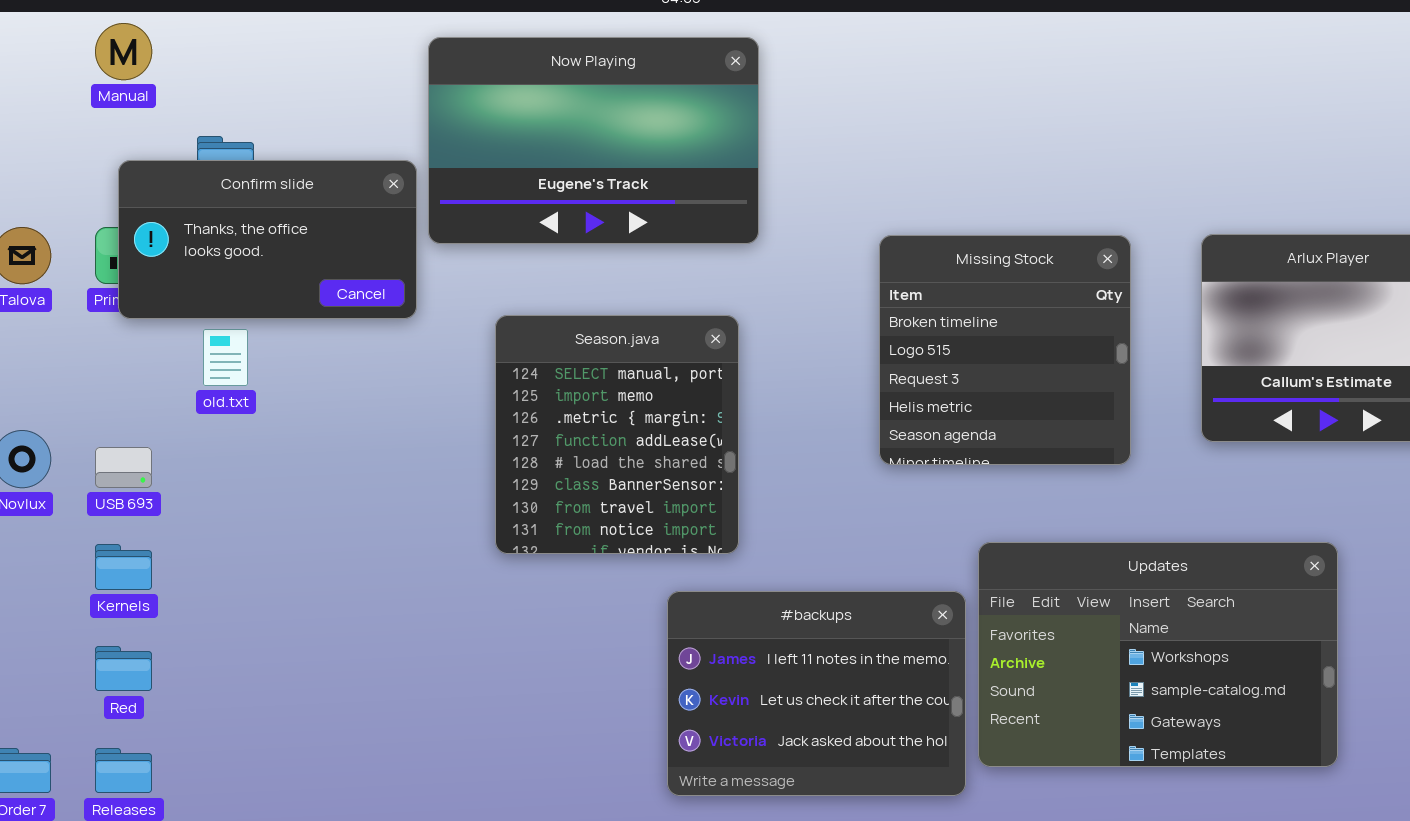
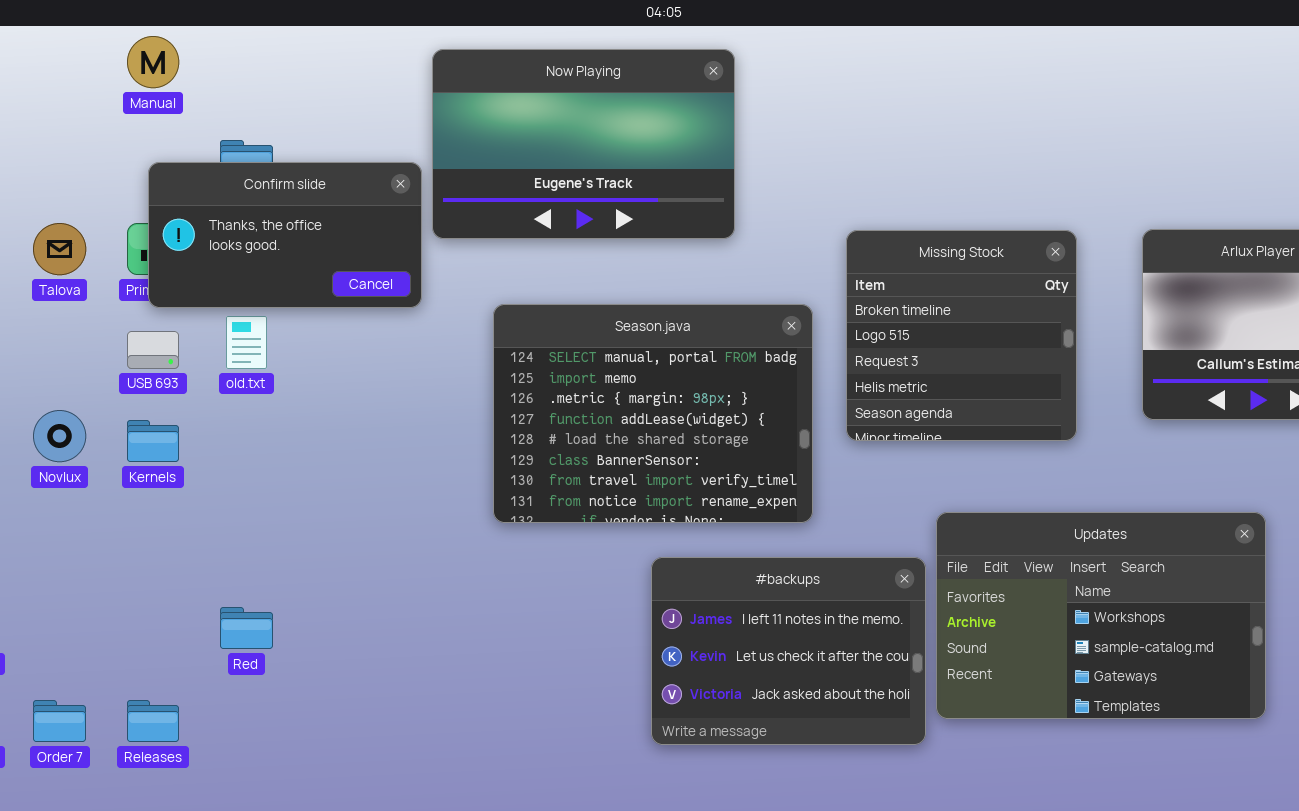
Season.java: [495,315,739,554] -> [493,304,813,523], resized
USB 693: [95,447,152,488] -> [127,331,179,369], moved
Kernels: [95,544,152,590] -> [127,420,179,462], moved
Red: [95,646,152,691] -> [220,607,273,649], moved

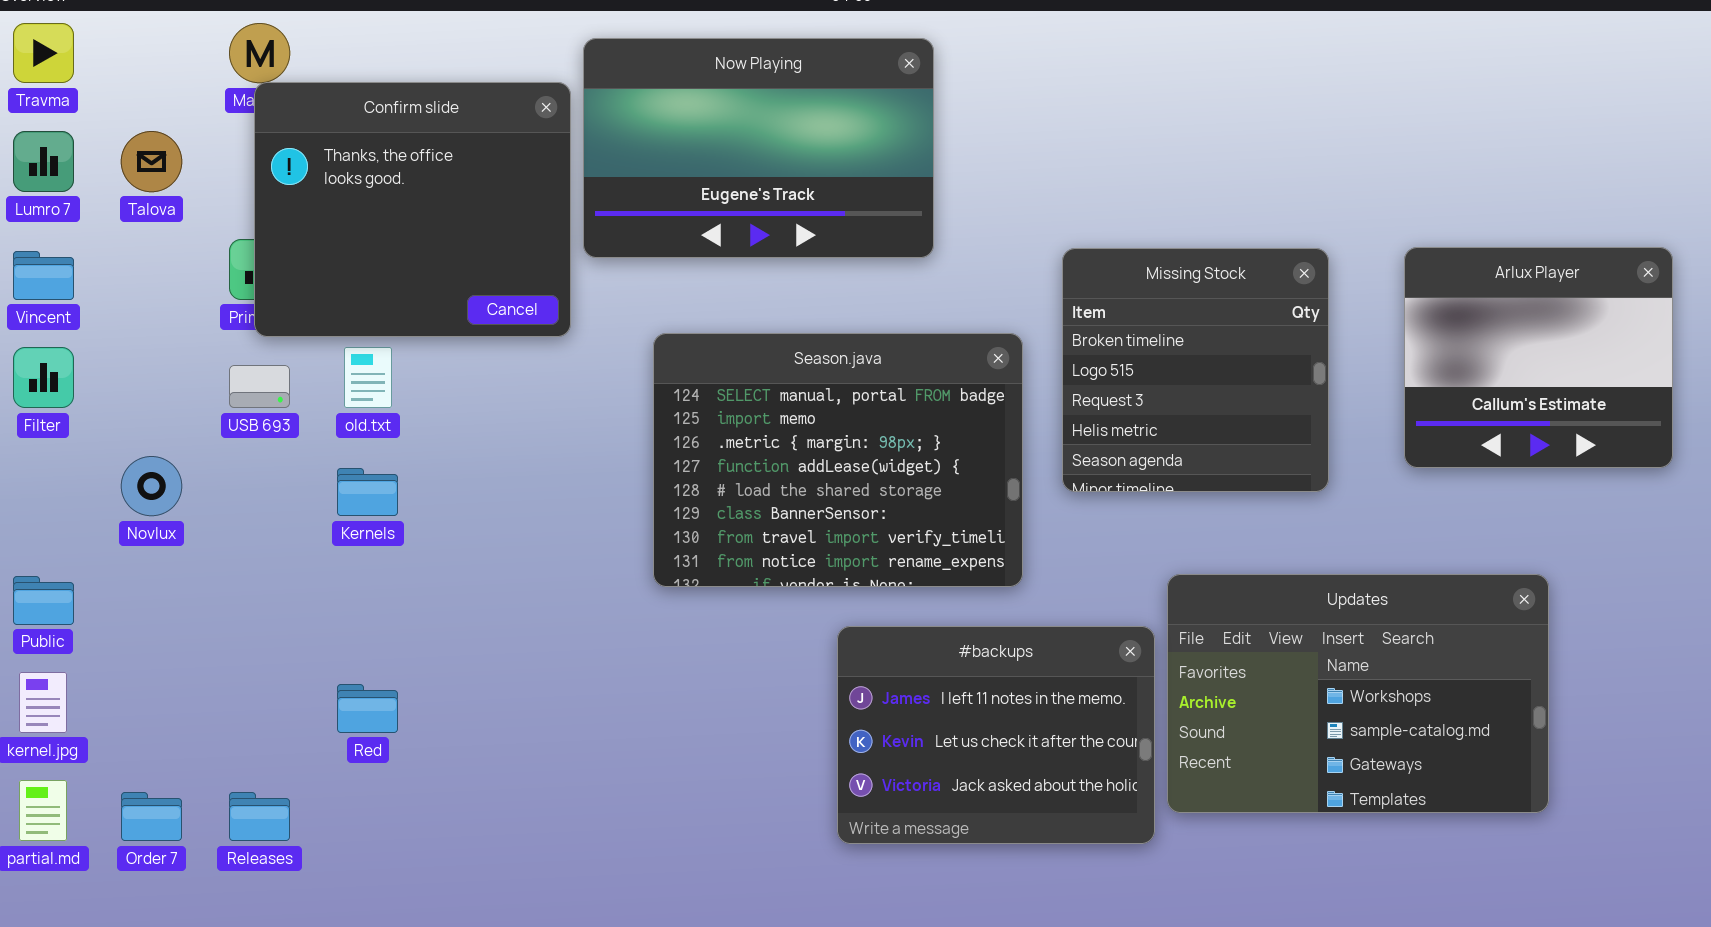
Confirm slide: [148,162,422,308] -> [254,82,571,337], resized
Talova: [33,223,86,275] -> [121,131,182,192], moved
Kernels: [127,420,179,462] -> [337,468,398,516], moved

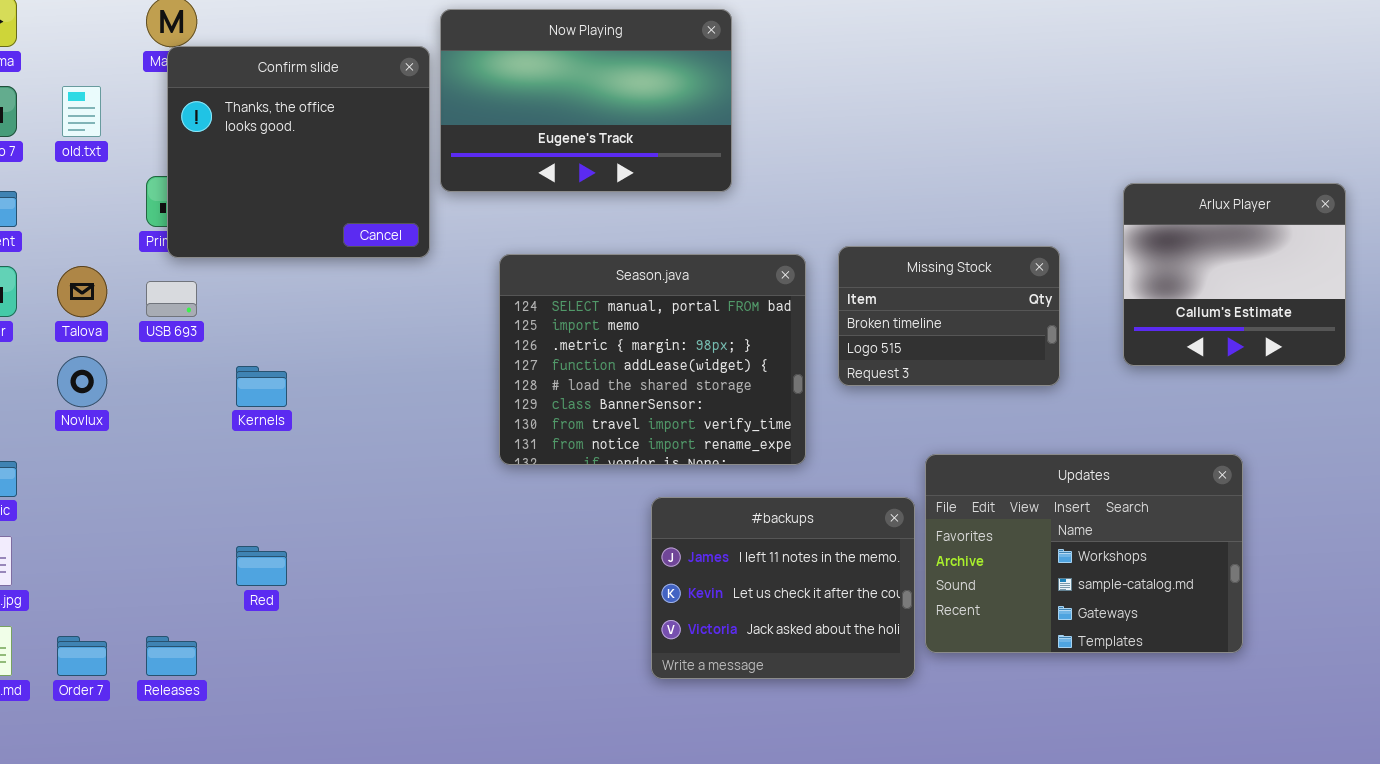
Talova: [121,131,182,192] -> [57,266,107,317], moved
Missing Stock: [1062,248,1329,492] -> [838,246,1060,386], resized
old.txt: [344,347,392,408] -> [62,86,101,137], moved

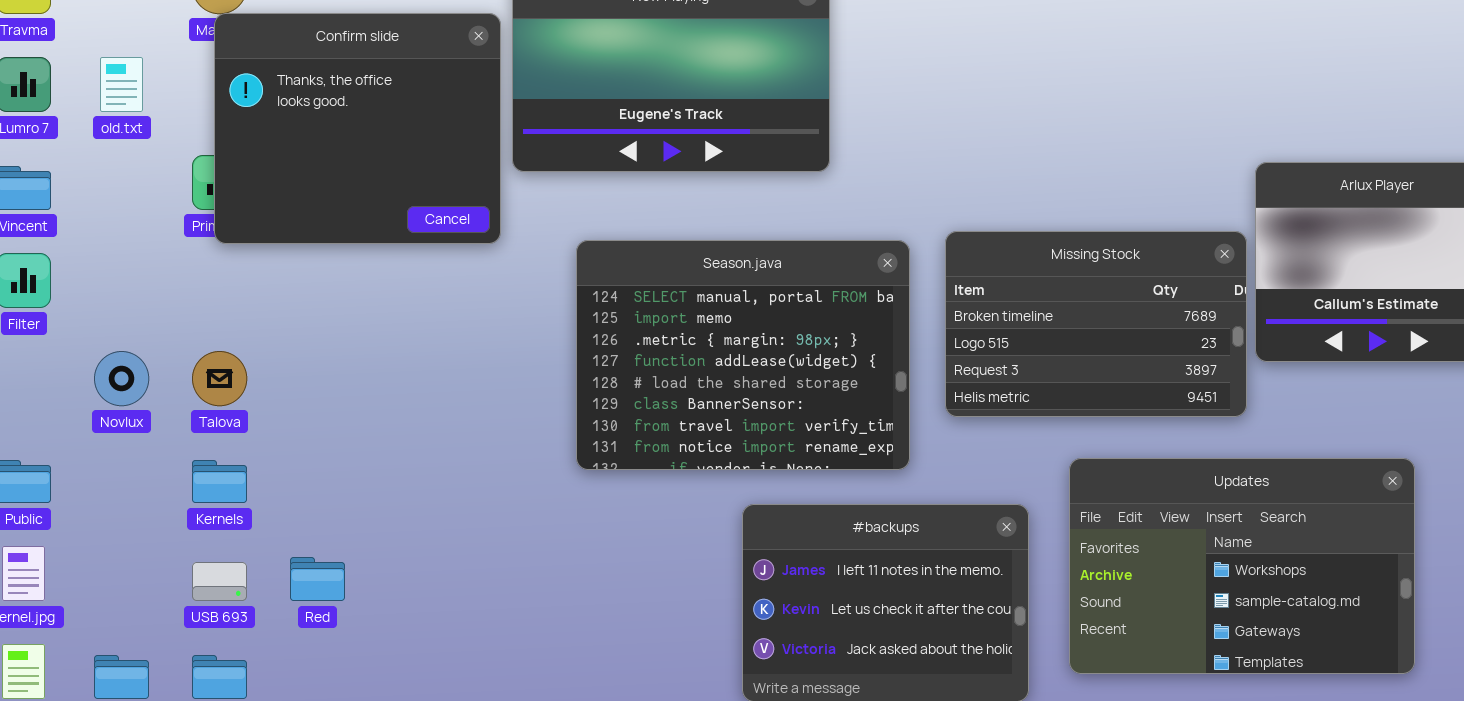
Missing Stock: [838,246,1060,386] -> [945,231,1247,417], resized
Talova: [57,266,107,317] -> [192,351,247,406], moved
USB 693: [146,281,197,317] -> [192,562,247,601], moved
Kernels: [236,366,287,407] -> [192,460,247,503], moved
Updates: [925,454,1243,653] -> [1069,458,1415,674], moved

